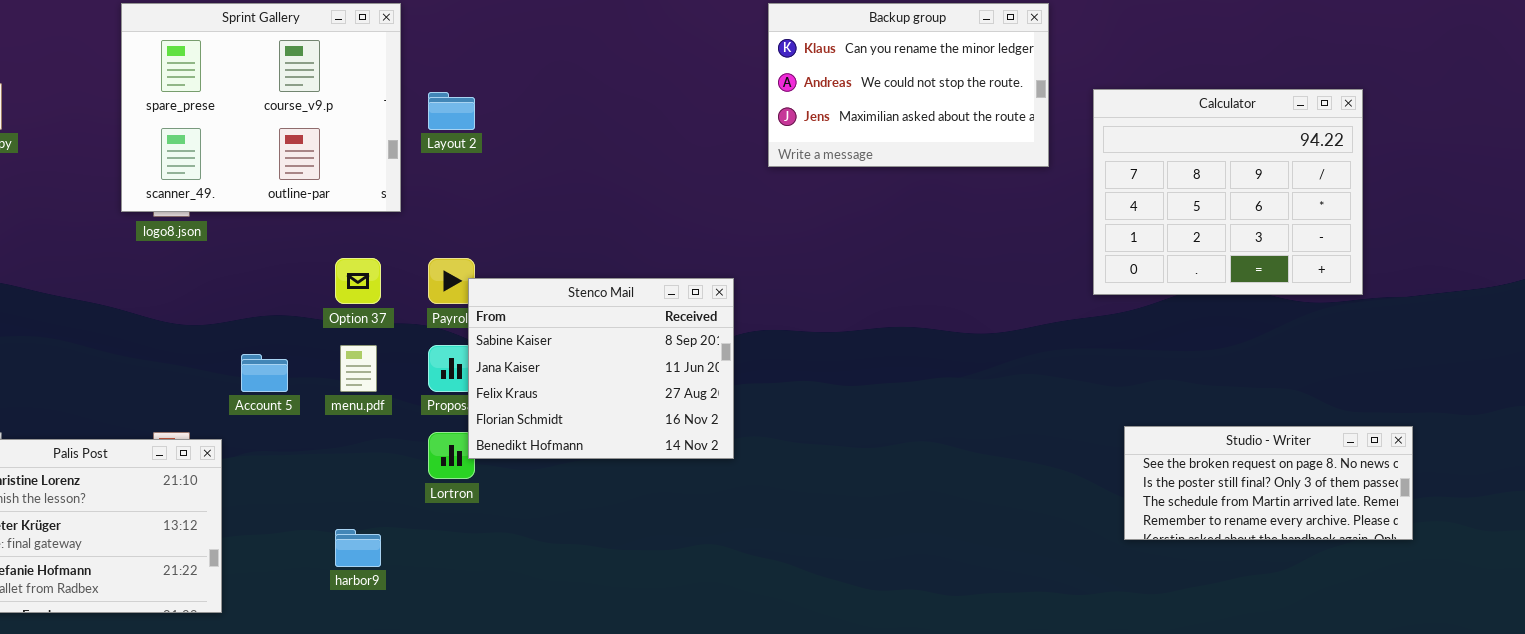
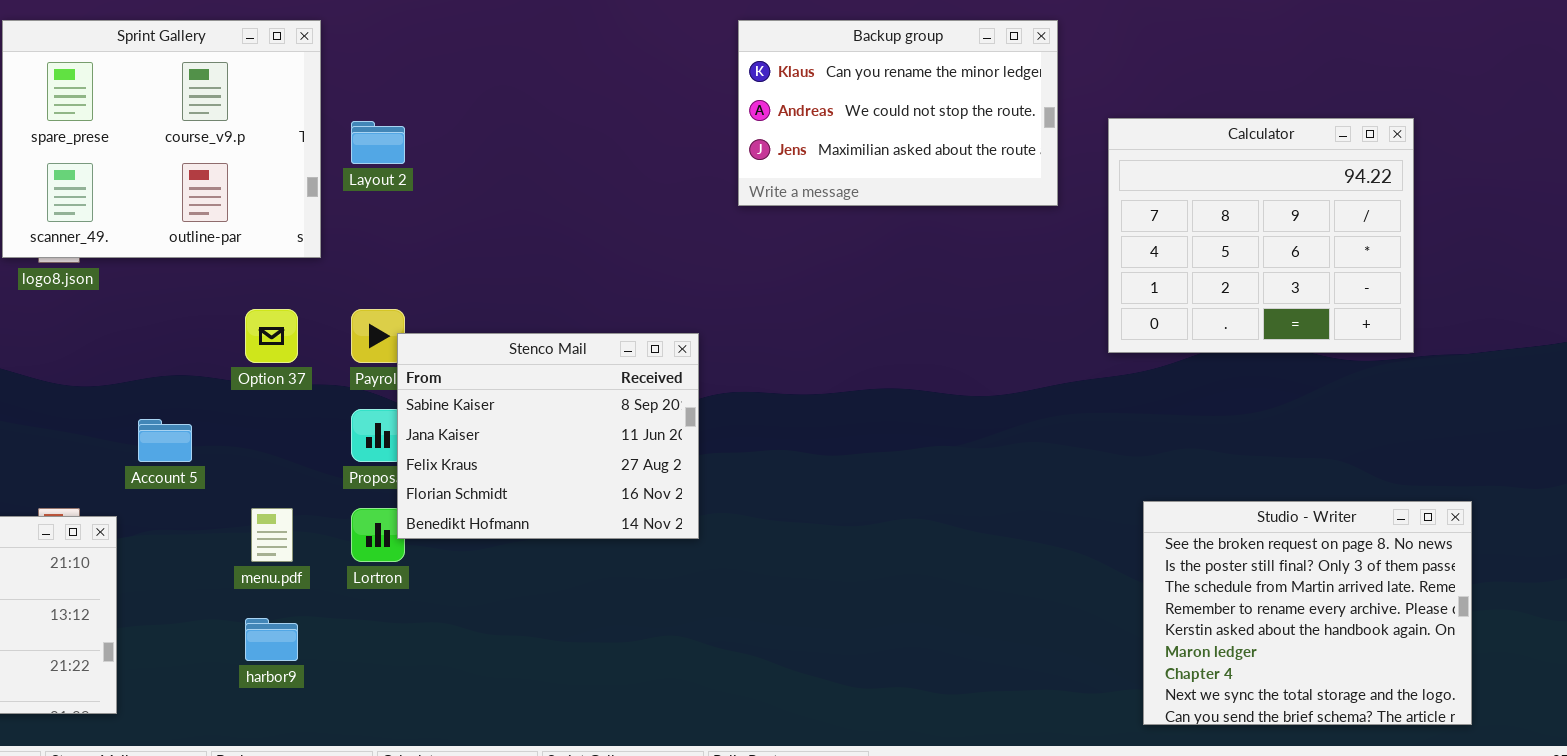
menu.pdf: [340,345,377,392] -> [251,508,293,562], moved
Studio - Writer: [1124,426,1413,540] -> [1143,501,1472,725], resized

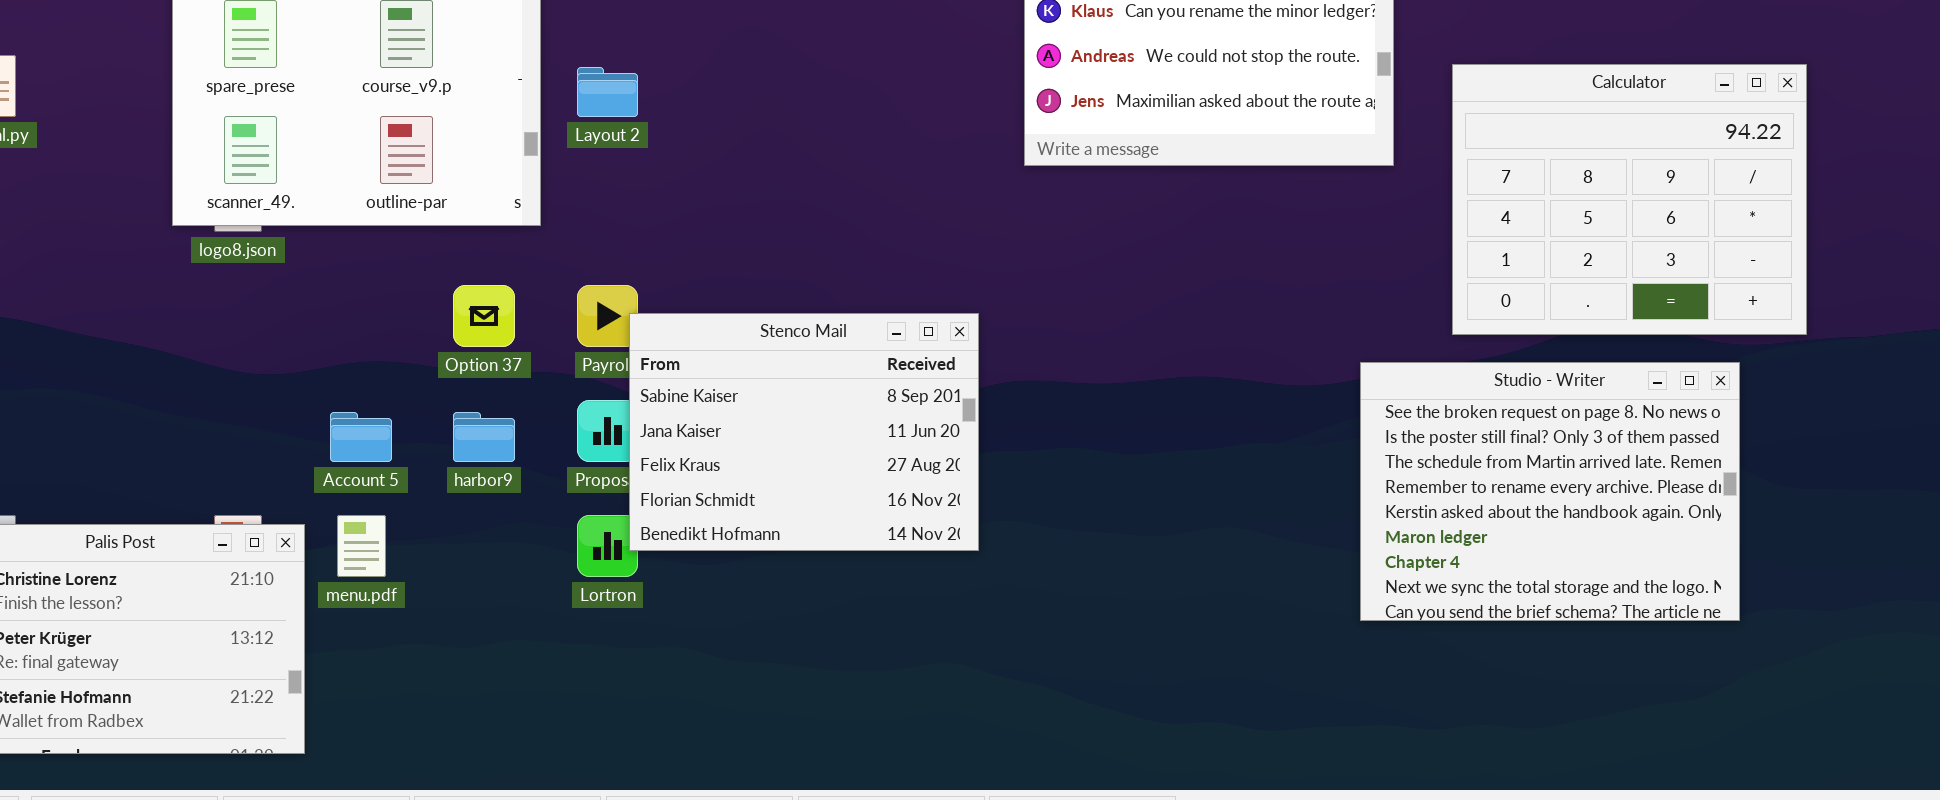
Studio - Writer: [1143,501,1472,725] -> [1360,362,1740,621], moved
menu.pdf: [251,508,293,562] -> [337,515,386,577], moved
harbor9: [245,618,298,661] -> [453,412,515,462], moved

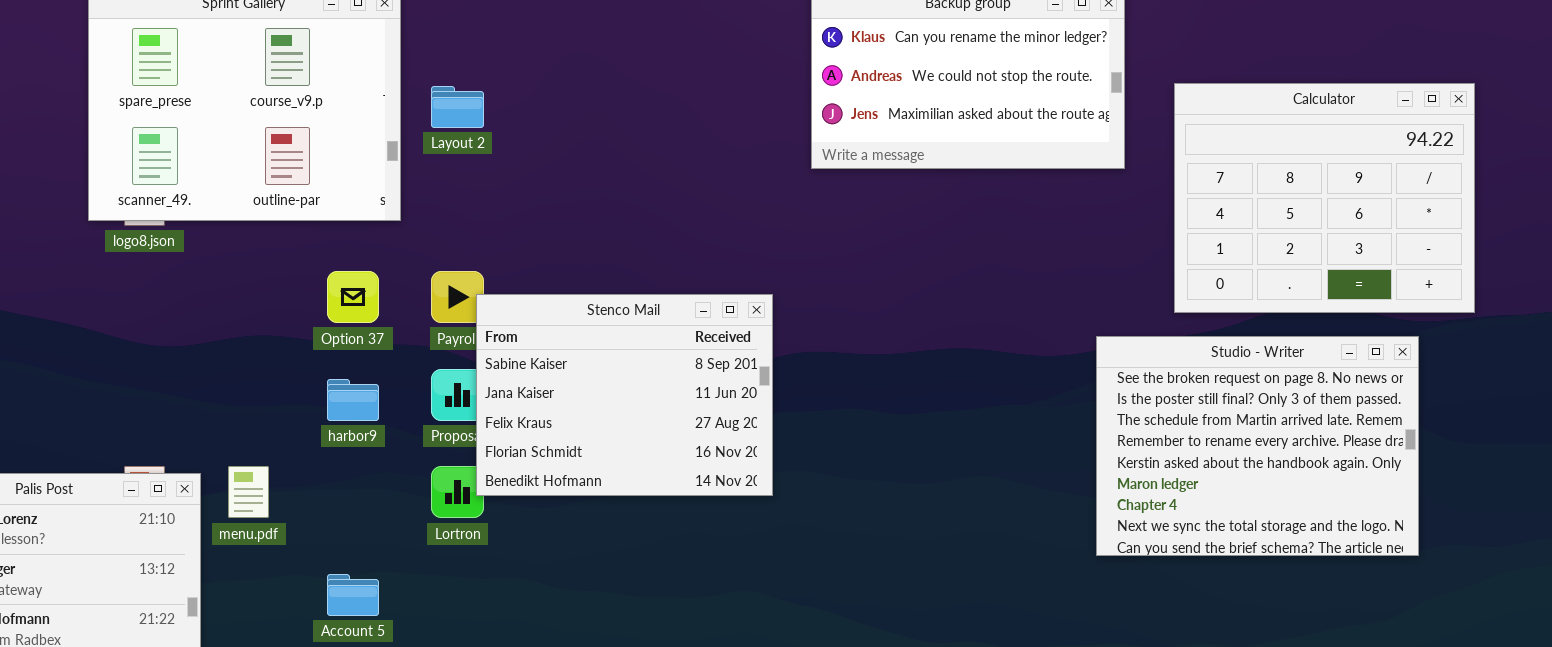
Account 5: [330,412,392,462] -> [327,574,379,616], moved

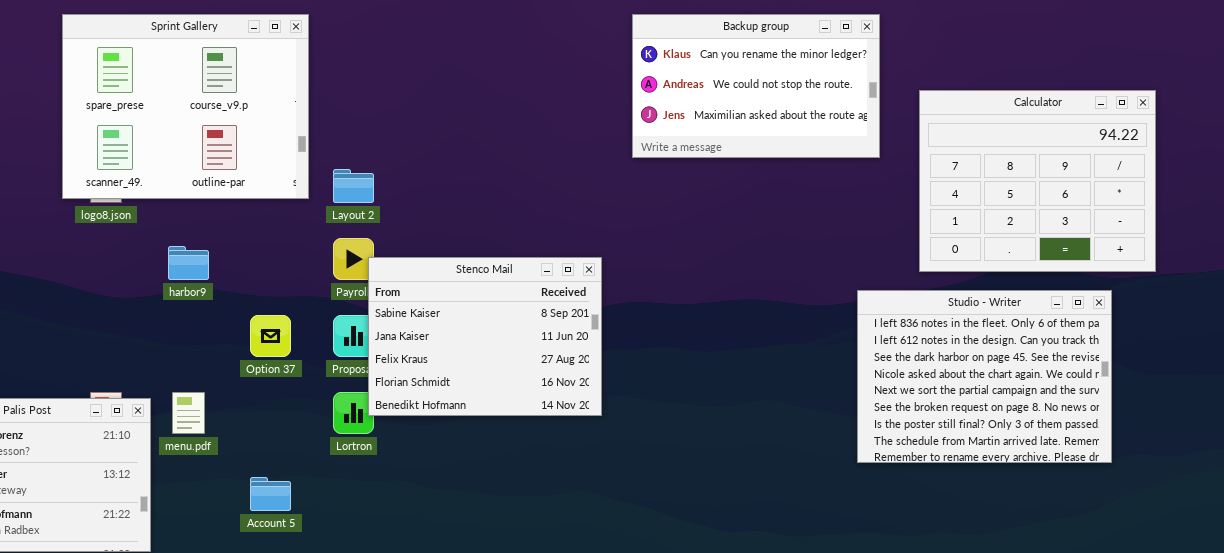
Layout 2: [431,86,484,128] -> [333,169,374,203], moved
Option 37: [327,271,379,323] -> [250,315,291,357], moved
Studio - Writer: [1096,336,1419,556] -> [857,290,1112,463], scrolled up 5 rows
harbor9: [327,379,379,421] -> [168,246,209,280], moved

